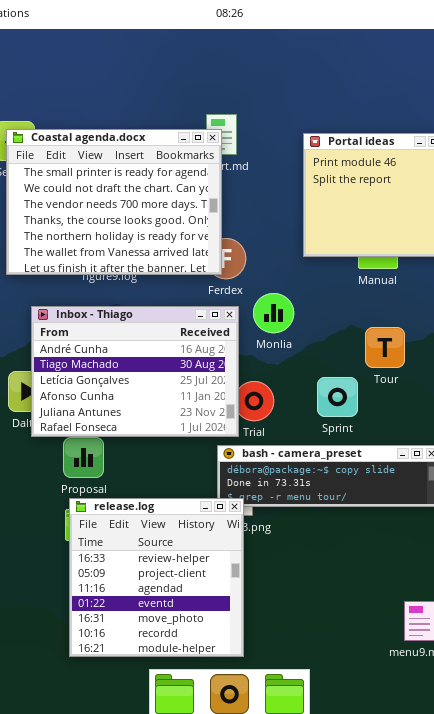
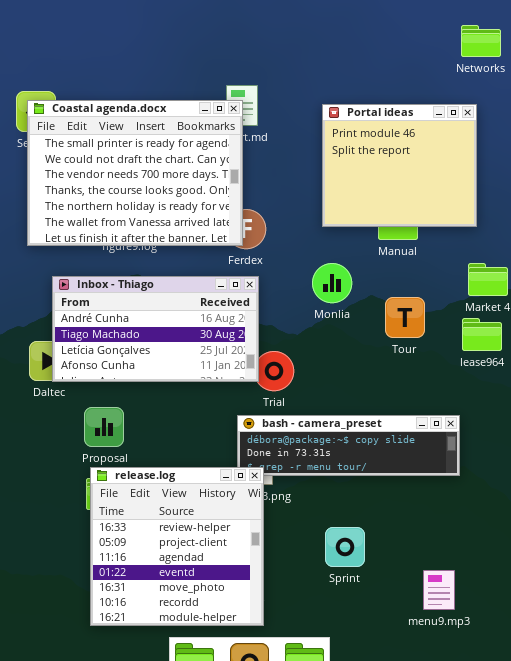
Monlia: [253,293,294,333] -> [312,263,352,303], moved
Inbox - Thiago: [31,306,239,437] -> [52,276,259,382], resized
Sprint: [317,377,358,417] -> [325,527,365,567], moved

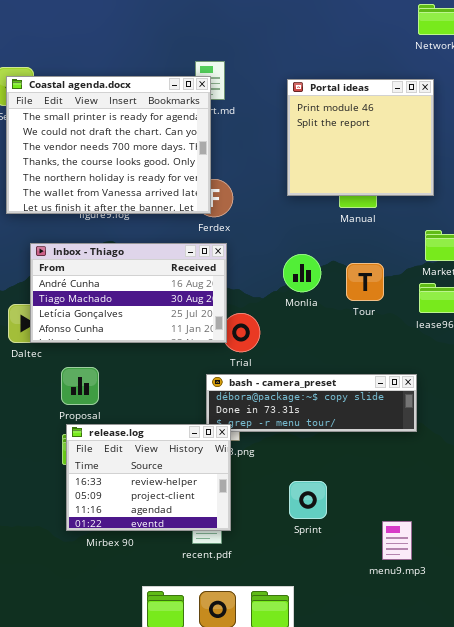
Monlia: [312,263,352,303] -> [283,254,321,292], moved
release.log: [90,467,264,626] -> [66,424,231,531], resized

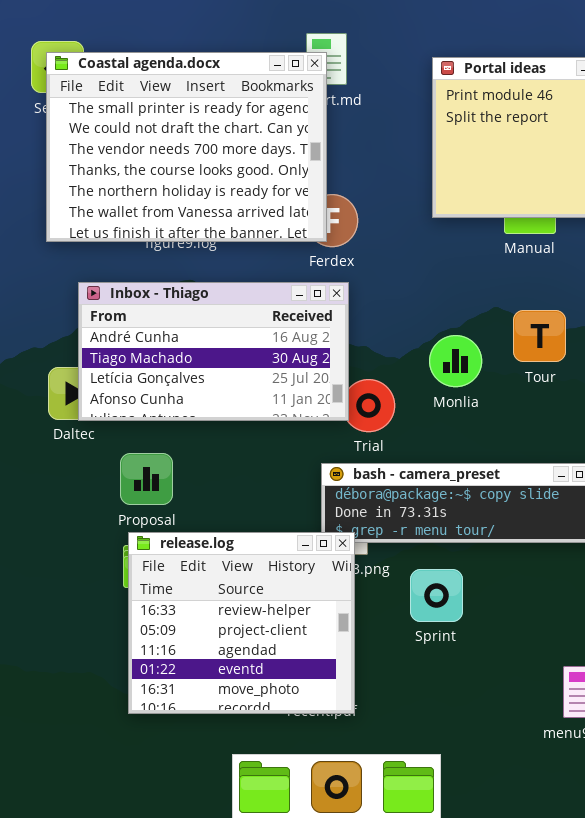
Monlia: [283,254,321,292] -> [429,335,482,387], moved
release.log: [66,424,231,531] -> [128,532,355,714], resized
Sprint: [289,481,327,519] -> [410,569,463,622], moved

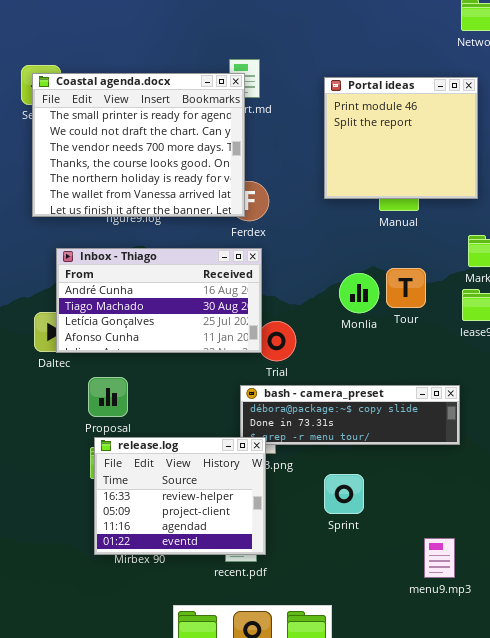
Monlia: [429,335,482,387] -> [339,273,379,313], moved
release.log: [128,532,355,714] -> [94,437,266,555], resized
Sprint: [410,569,463,622] -> [324,474,364,514], moved

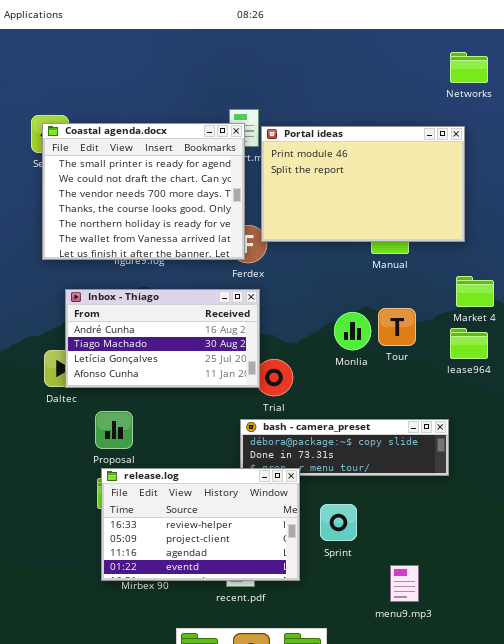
Portal ideas: [324,77,478,199] -> [261,126,465,242], resized
release.log: [94,437,266,555] -> [101,468,300,581], resized
menu9.mp3: [424,538,455,578] -> [390,565,419,602], moved

